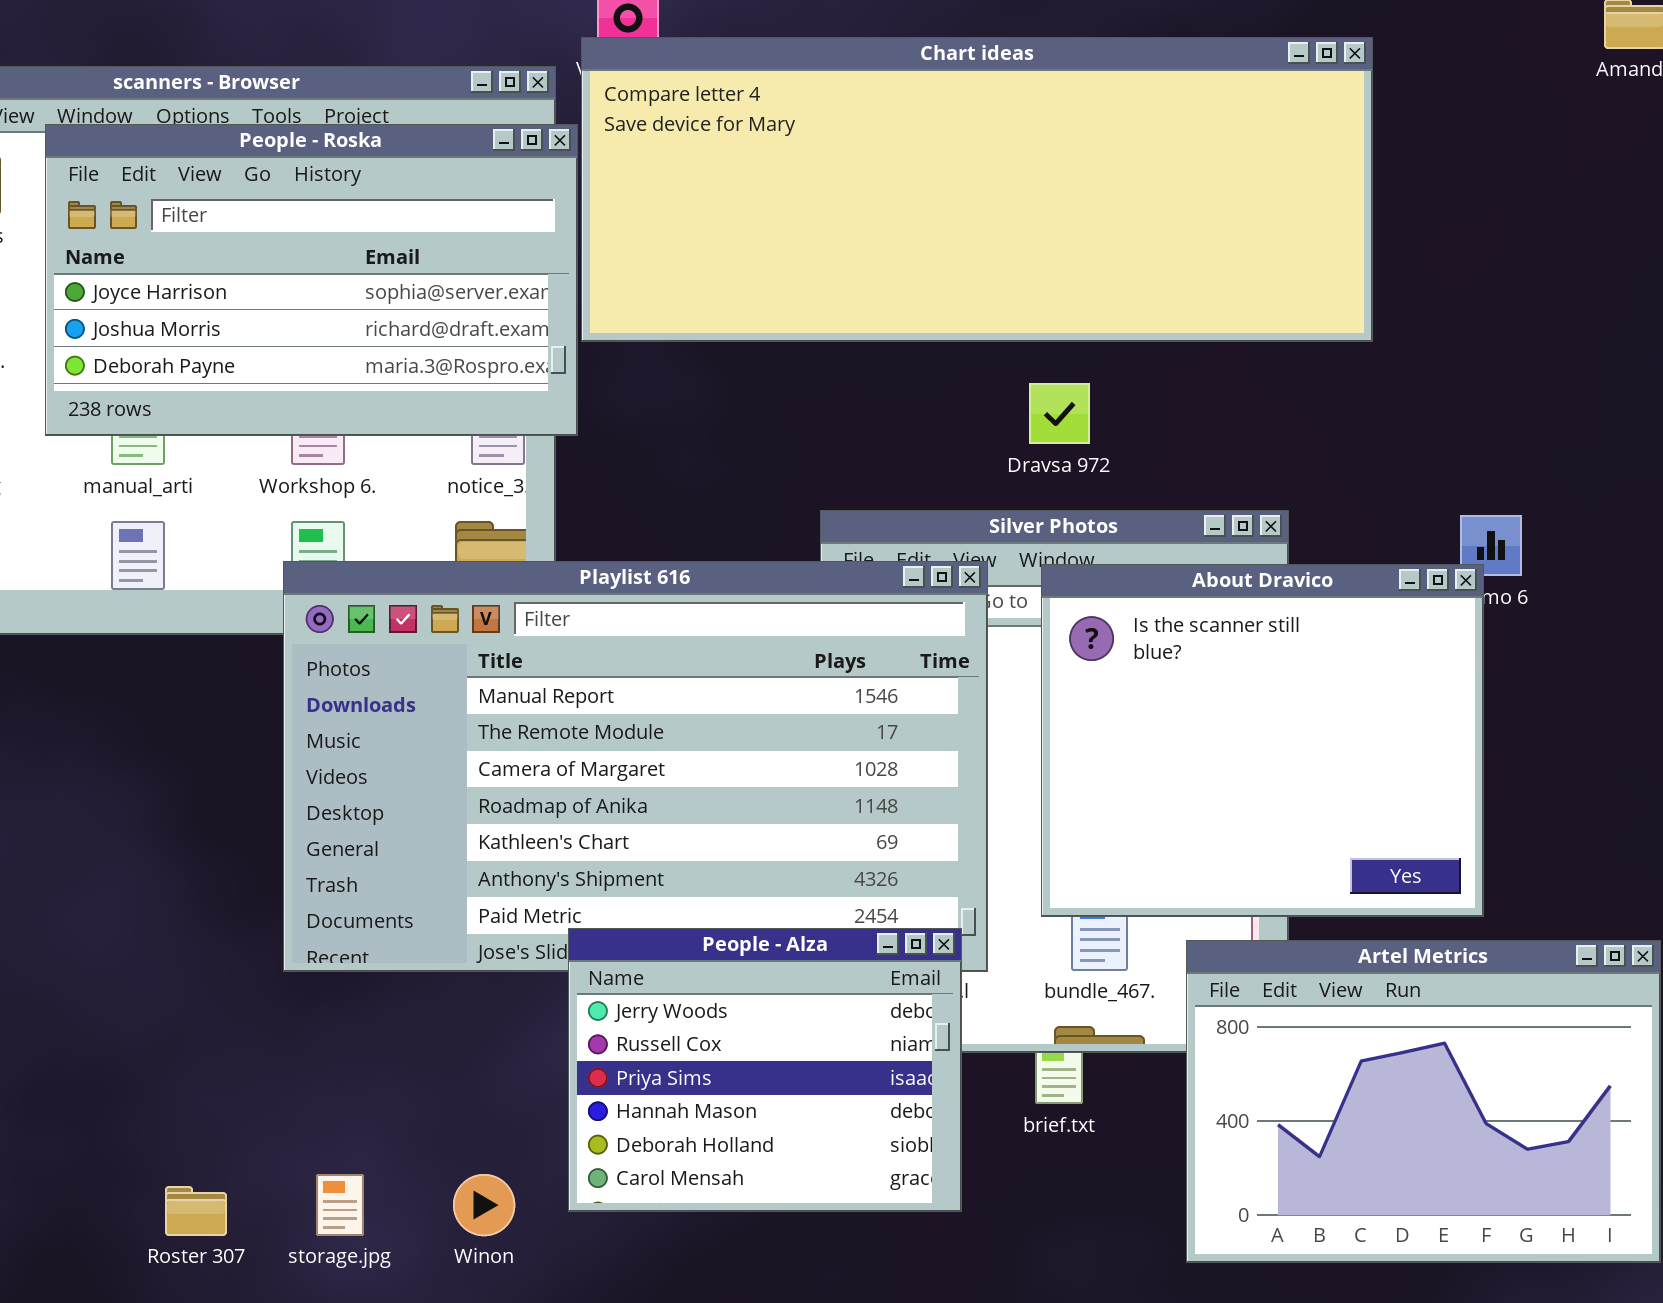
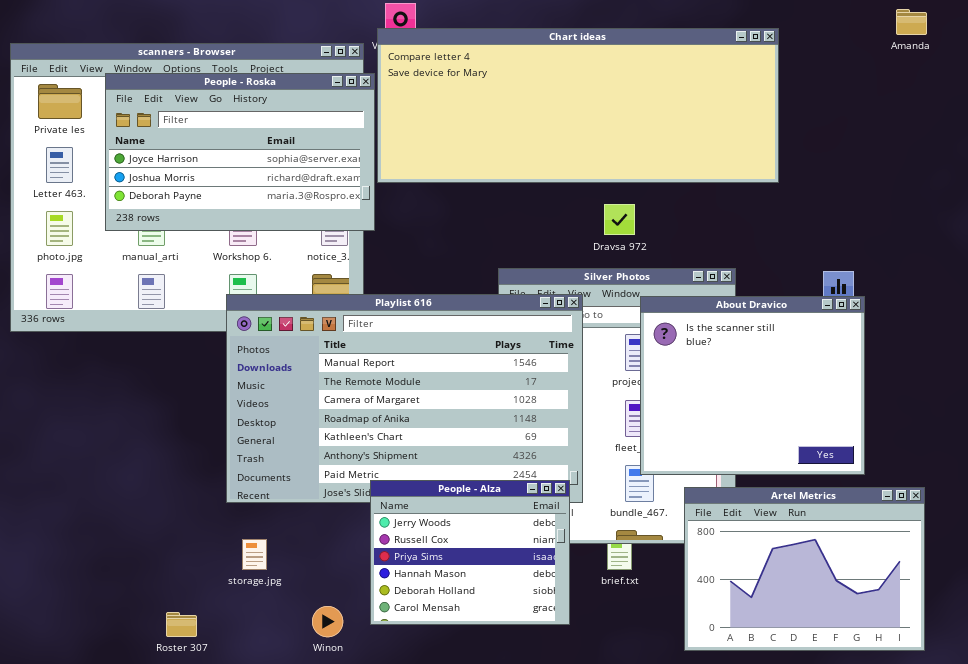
About Dravico: [1041,564,1484,917] -> [640,296,865,475], moved
storage.jpg: [316,1174,364,1236] -> [242,539,267,570], moved

